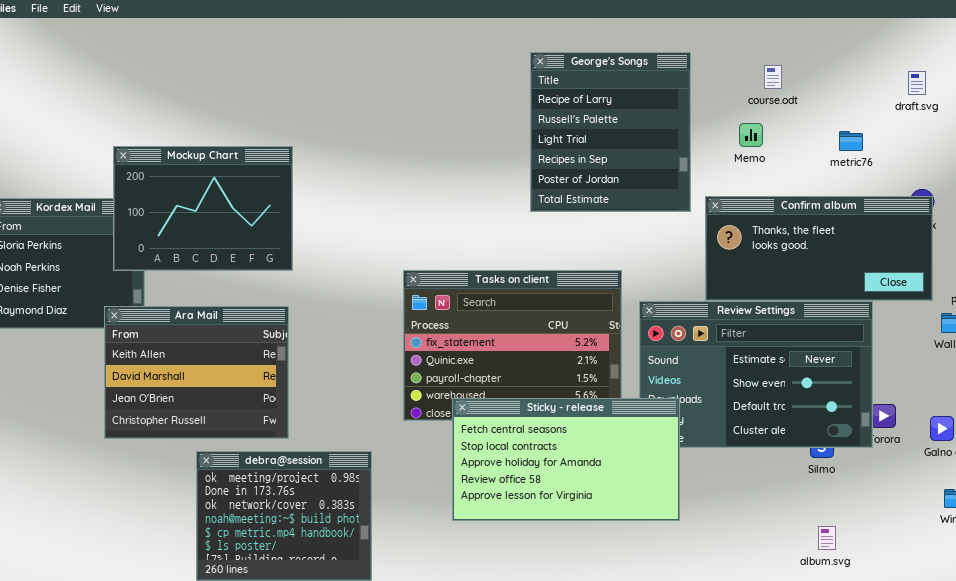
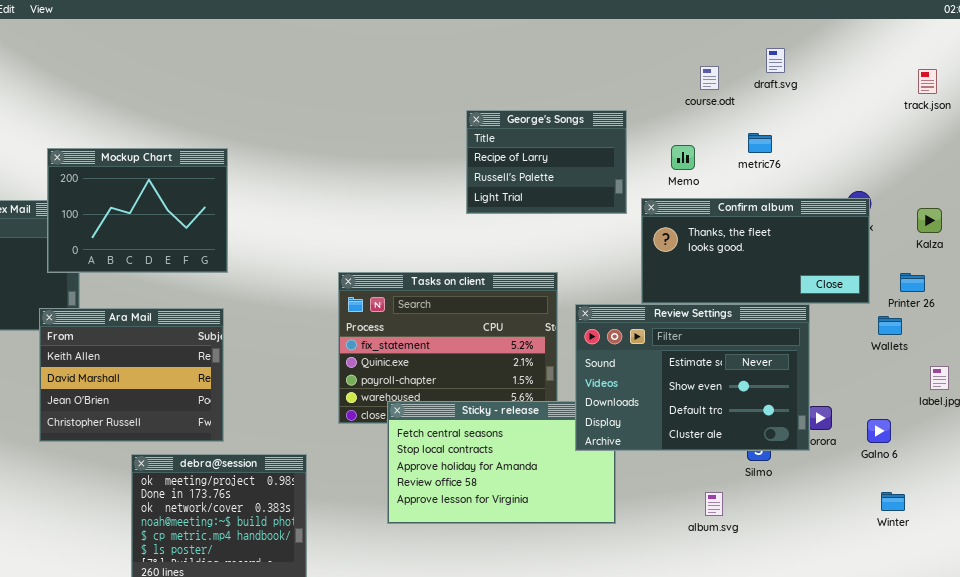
George's Songs: [530,52,691,212] -> [466,110,627,214], resized
draft.svg: [908,71,926,95] -> [766,48,785,73], moved
Memo: [739,123,763,147] -> [671,145,695,170], moved
metric76: [839,131,863,151] -> [748,133,772,153], moved
Review Settings: [639,301,873,448] -> [575,304,810,451], raised
album.svg: [818,526,836,550] -> [705,492,723,516], moved

